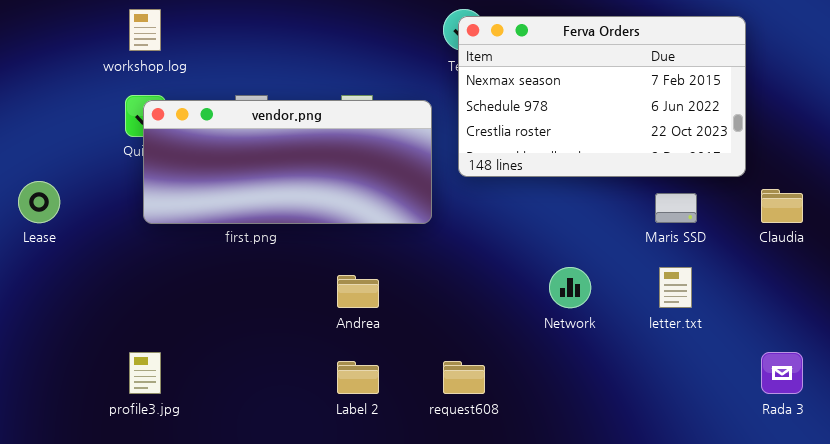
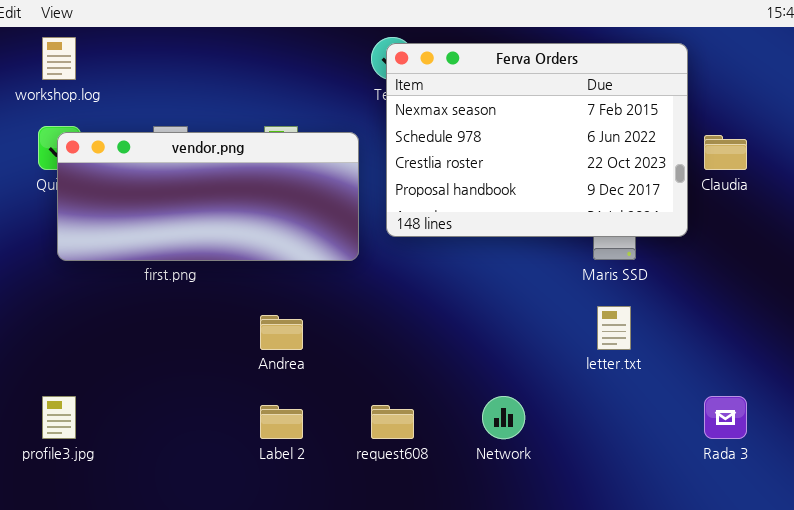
Ferva Orders: [458,16,746,177] -> [386,43,688,237], resized
Claudia: [761,189,803,223] -> [704,135,747,170], moved
Network: [549,267,591,308] -> [482,396,525,439], moved

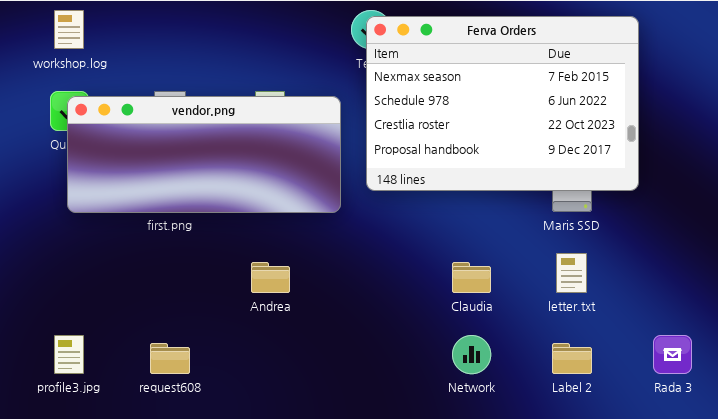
Claudia: [704,135,747,170] -> [452,262,491,293], moved
Label 2: [260,405,303,439] -> [552,343,592,374], moved
request608: [371,405,414,439] -> [150,343,190,374], moved

